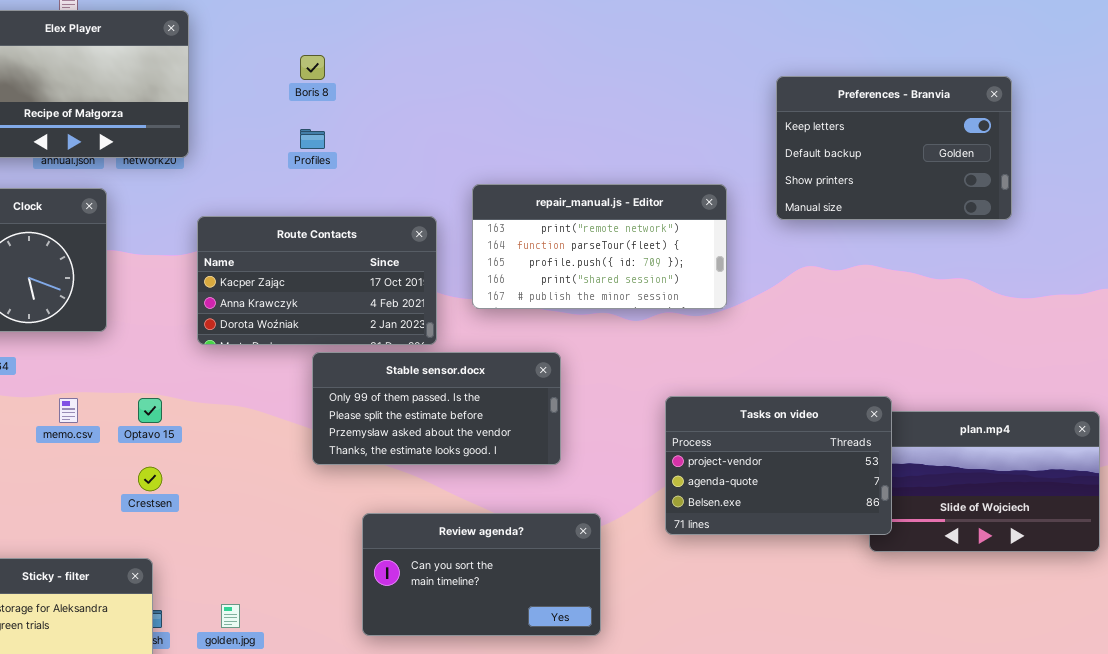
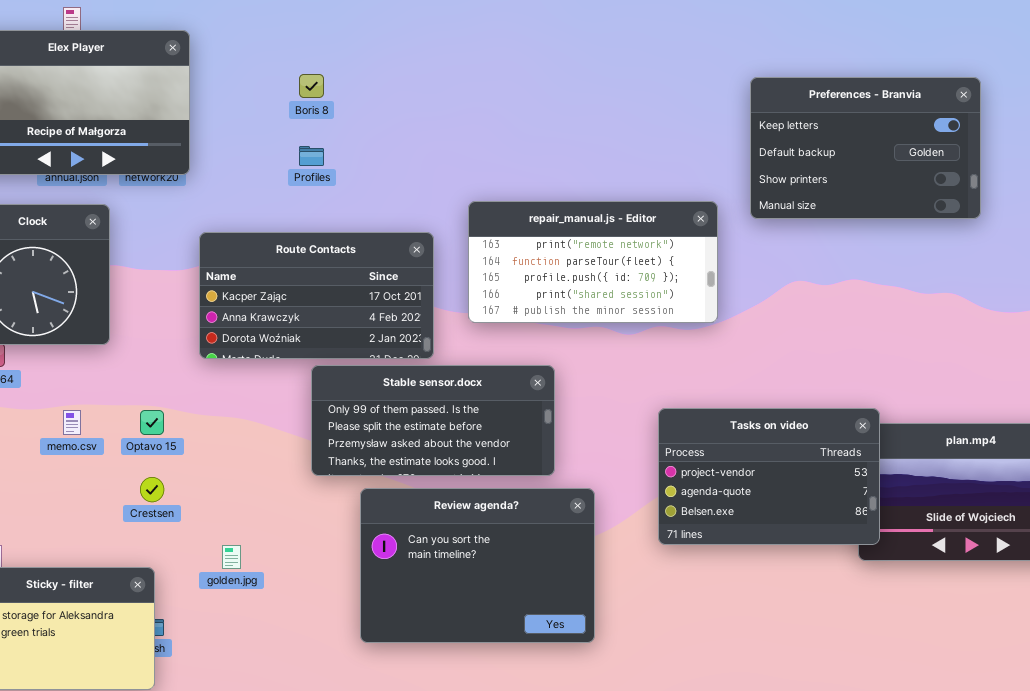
Preferences - Branvia: [776,76,1012,220] -> [750,77,981,219], moved
Review agenda?: [362,513,601,636] -> [360,488,595,643], resized
golden.jpg: [221,604,240,628] -> [222,545,241,569], moved

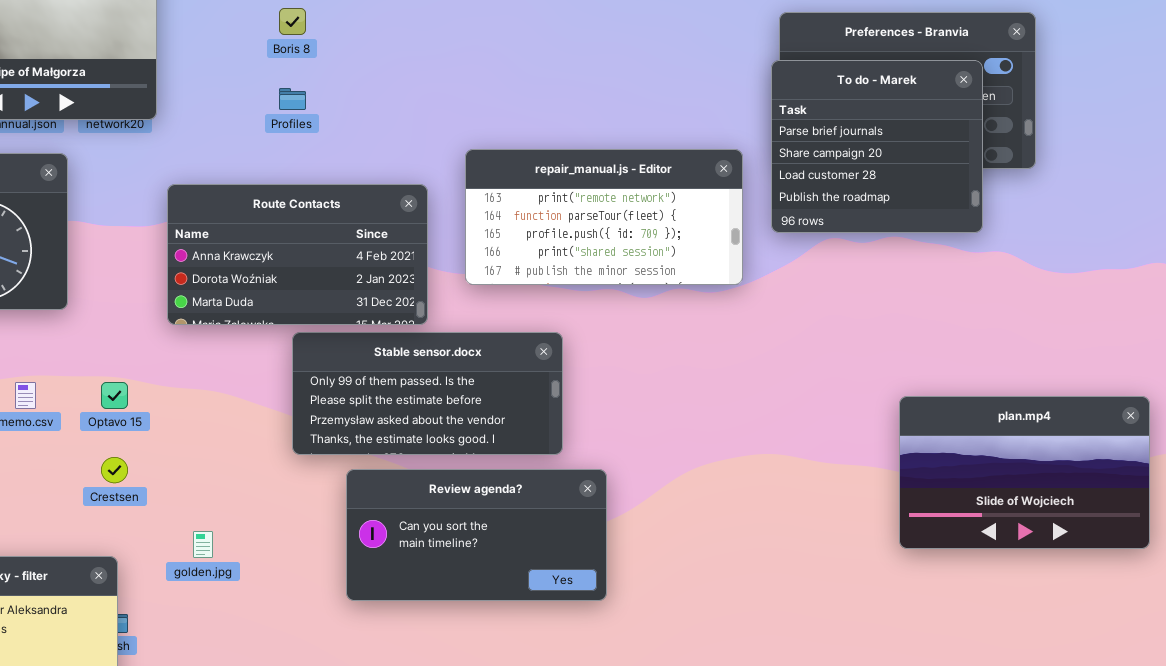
To do - Marek: none -> [771,60,983,233], opened
Route Contacts: [199,232,434,359] -> [167,184,428,325], scrolled down 1 row
Tasks on video: [658,408,880,545] -> none, closed
Review agenda?: [360,488,595,643] -> [346,469,607,601], resized

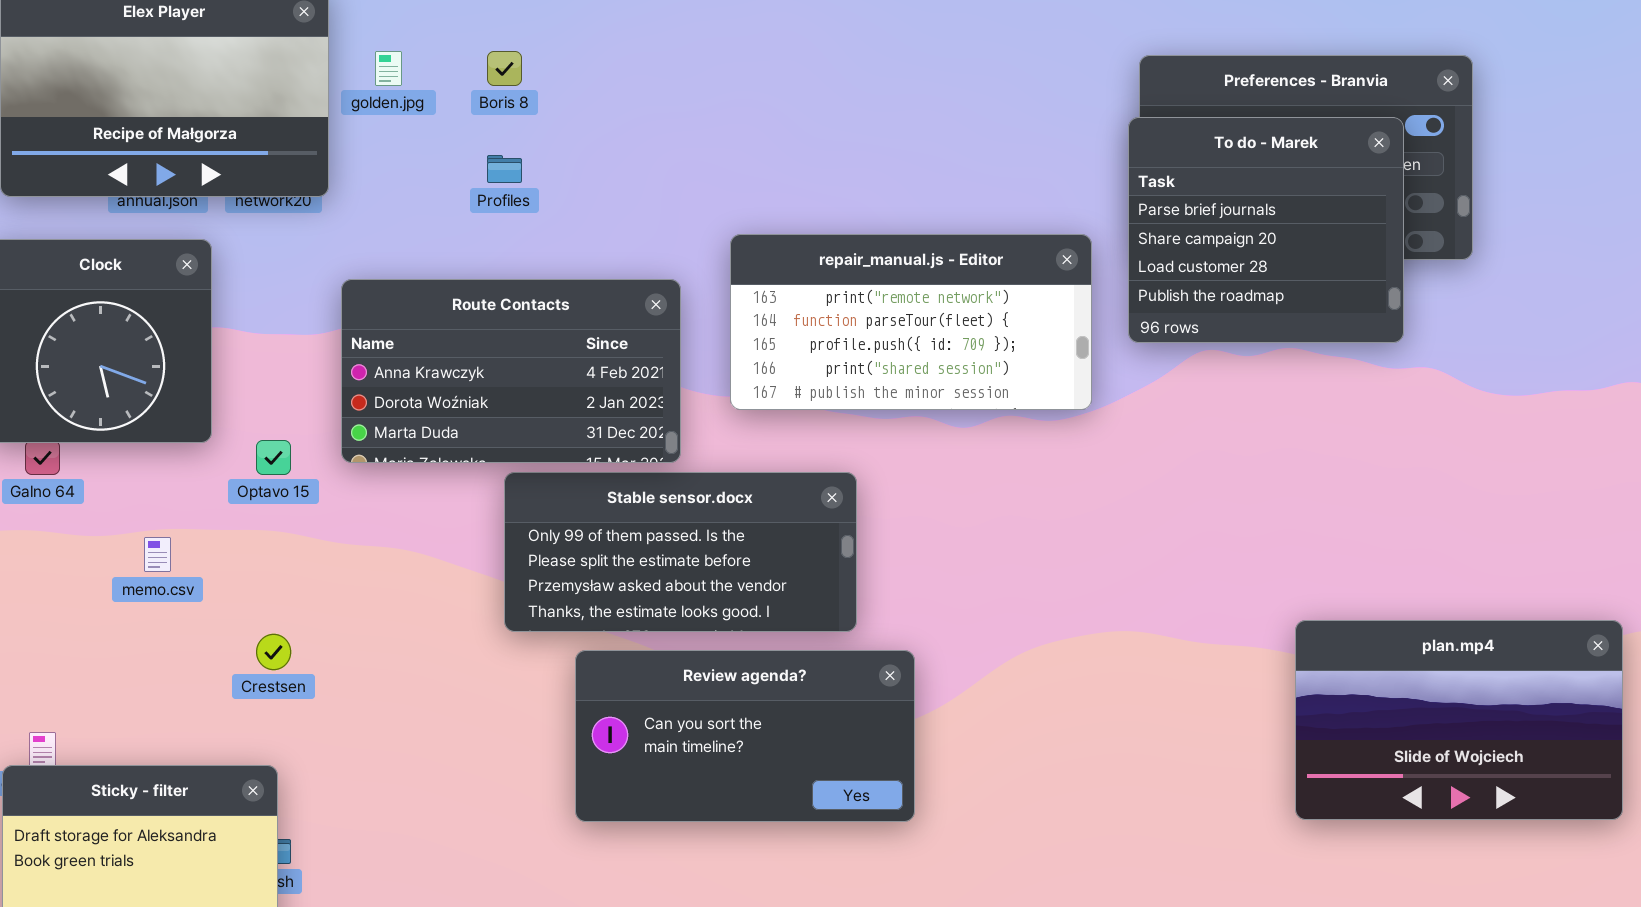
Optavo 15: [101,382,128,409] -> [256,440,291,475], moved
plan.mp4: [899,396,1150,549] -> [1295,620,1623,820], moved
golden.jpg: [193,531,213,558] -> [375,51,402,86], moved

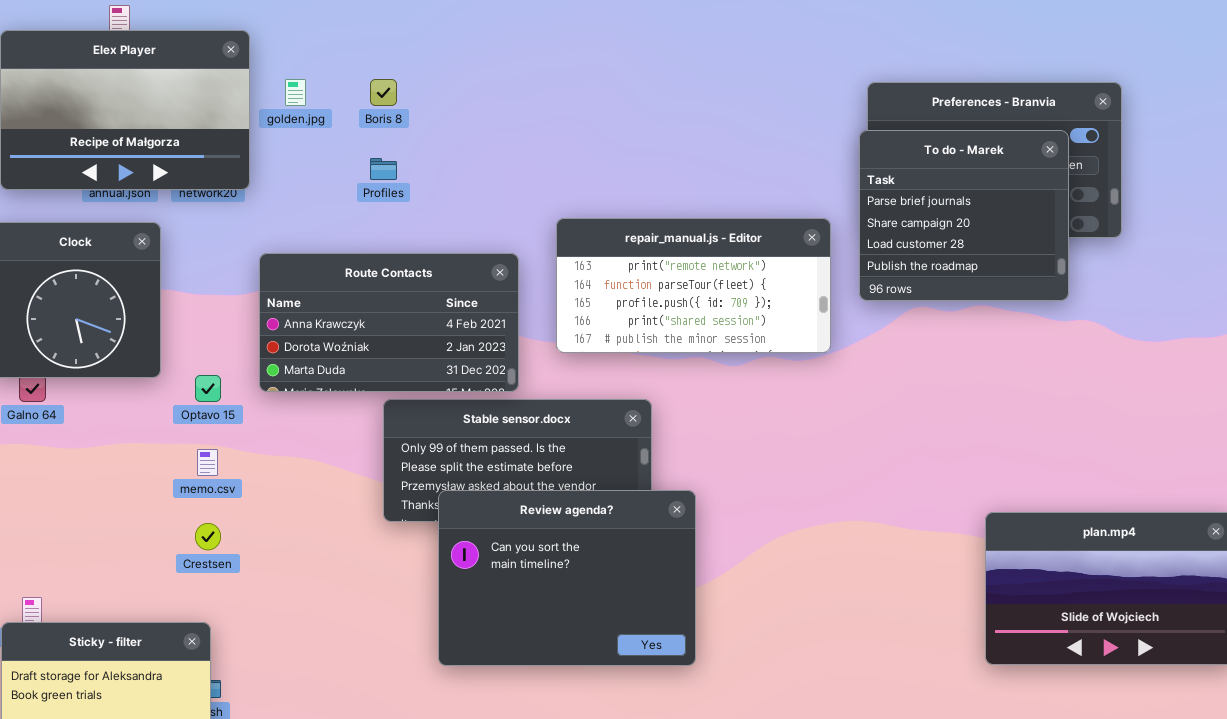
memo.csv: [144,537,171,572] -> [197,449,218,476], moved
Review agenda?: [575,650,915,822] -> [438,490,696,666], resized

